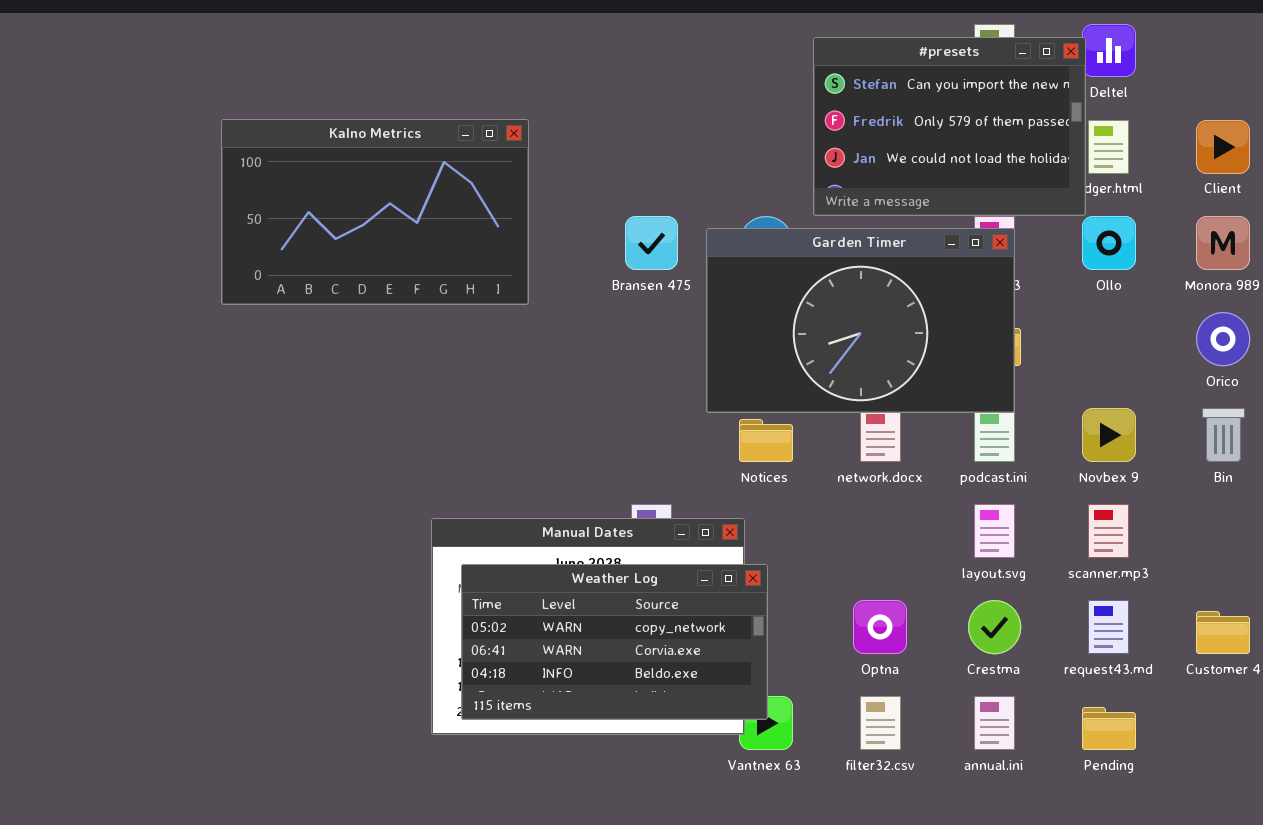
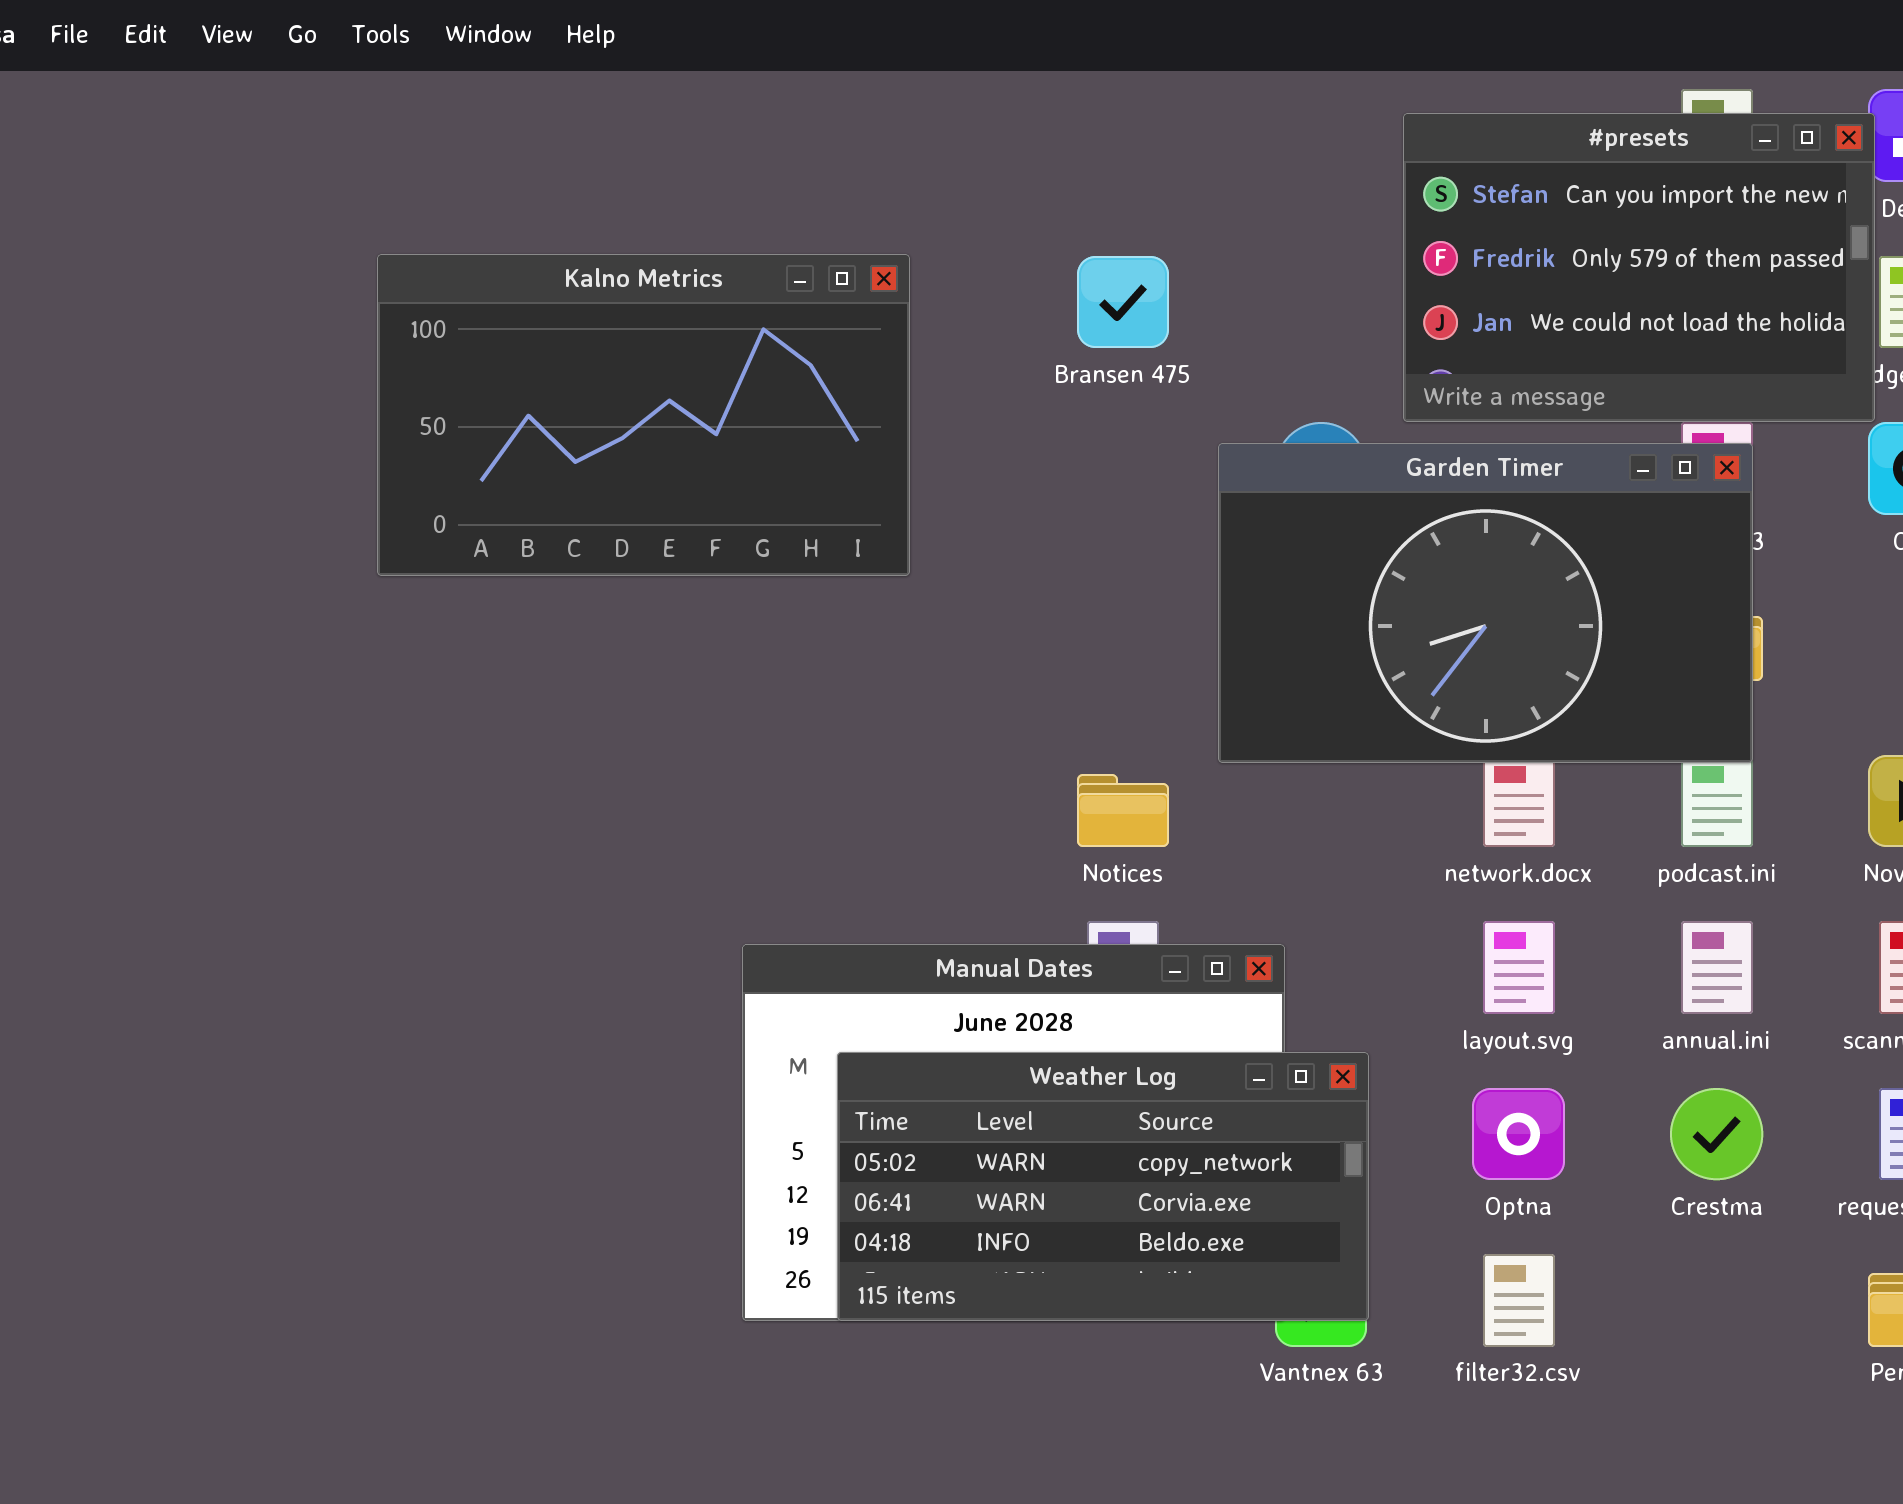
Bransen 475: [625,216,678,270] -> [1077,256,1169,348], moved
Notices: [739,419,793,462] -> [1077,774,1169,847], moved
layout.svg: [974,504,1015,558] -> [1483,921,1555,1014], moved
Weather Log: [461,564,768,720] -> [837,1052,1369,1321], moved
annual.ini: [974,696,1015,750] -> [1681,921,1753,1014], moved

